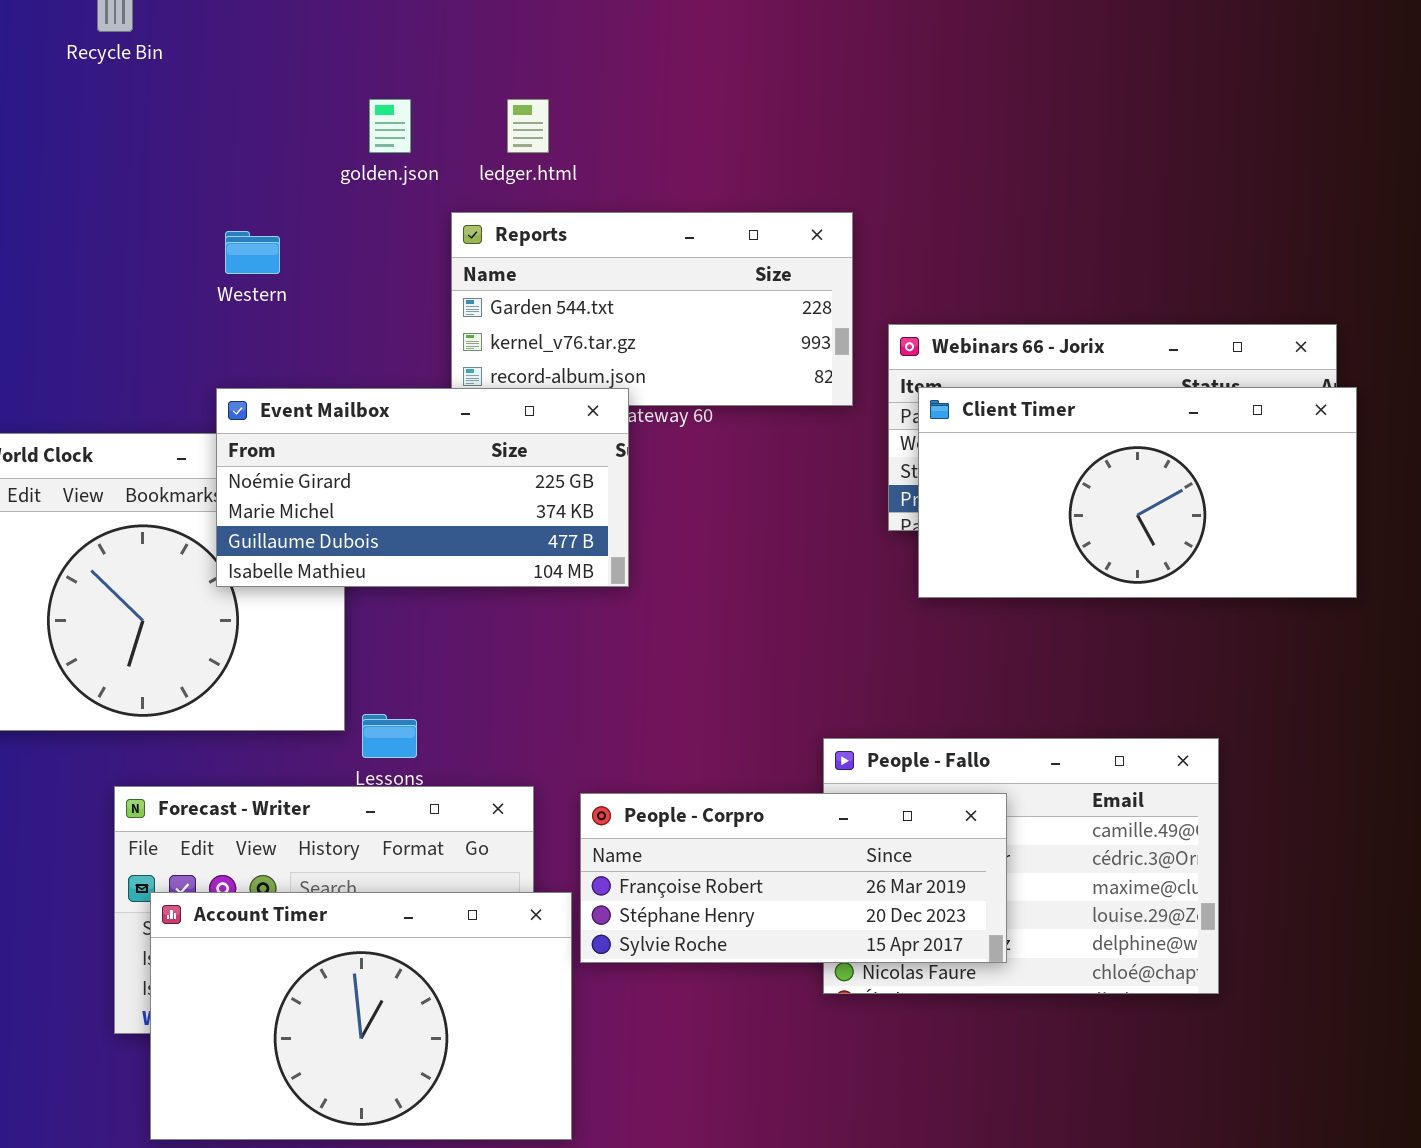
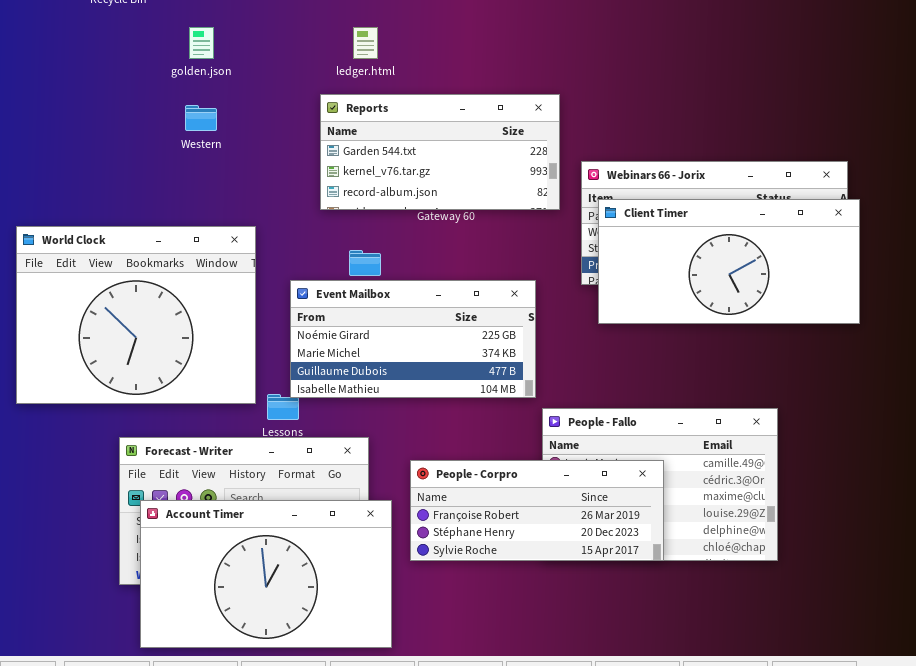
golden.json: [369,99,411,153] -> [189,27,214,59], moved
Event Mailbox: [216,388,629,587] -> [290,280,536,398], moved
People - Corpro: [580,793,1007,963] -> [410,460,664,561], moved

